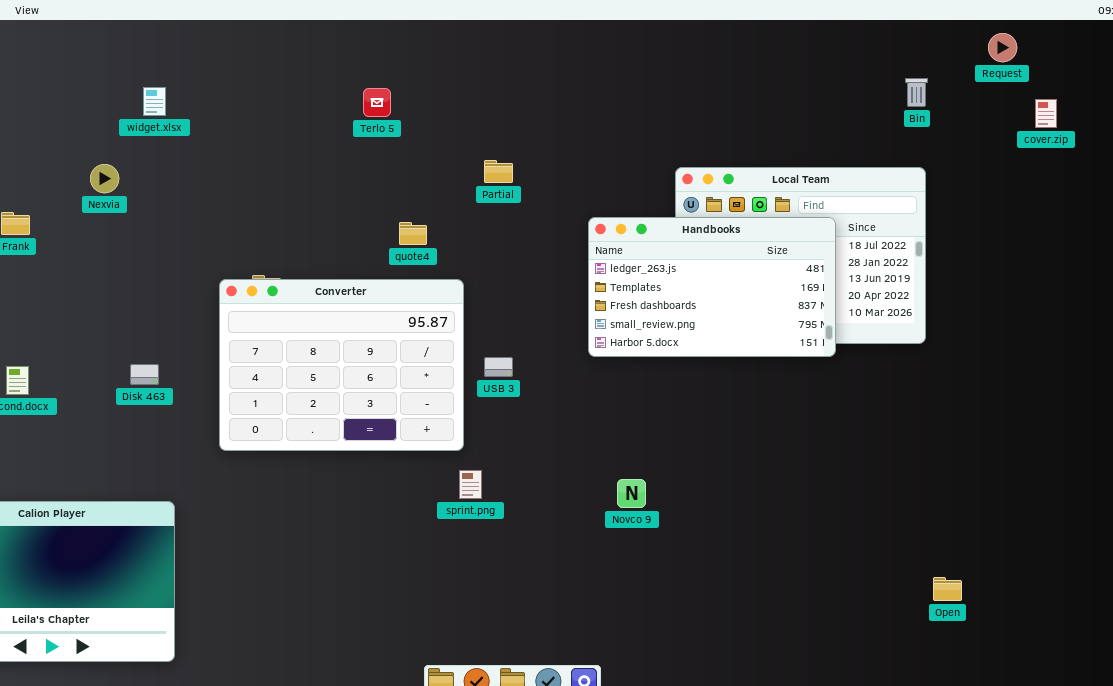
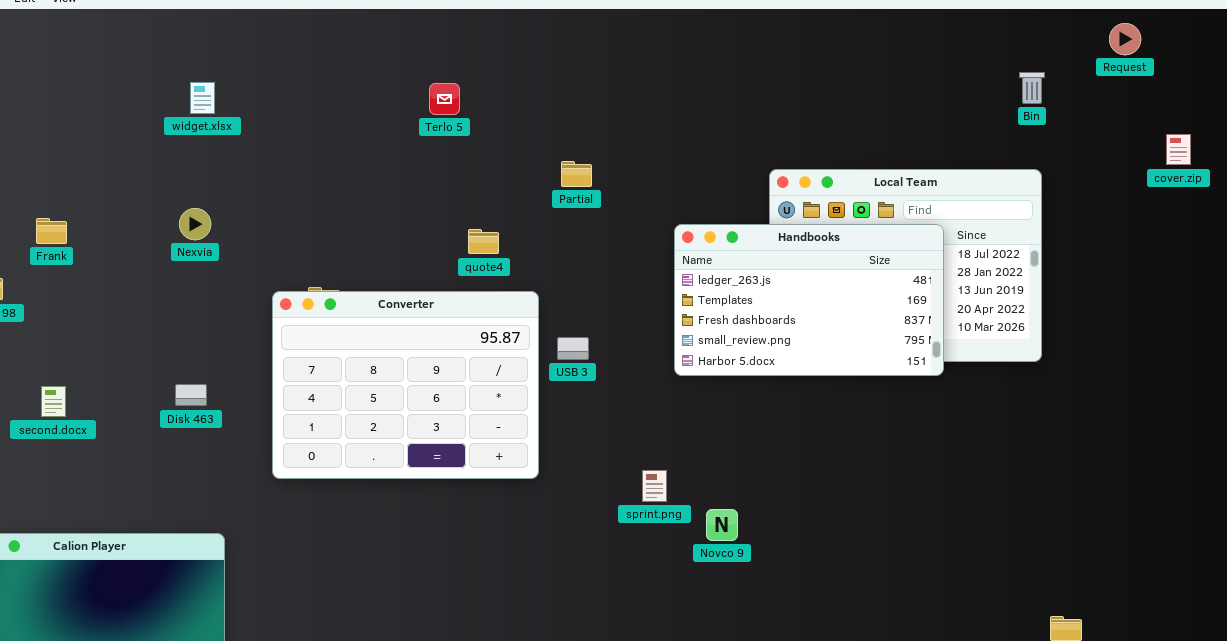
cover.zip: [1035,99,1057,128] -> [1166,134,1191,165], moved
Nexvia: [90,164,119,193] -> [179,208,211,240], moved
USB 3: [484,357,513,377] -> [557,337,589,360], moved
sprint.png: [459,470,482,499] -> [642,470,667,502], moved

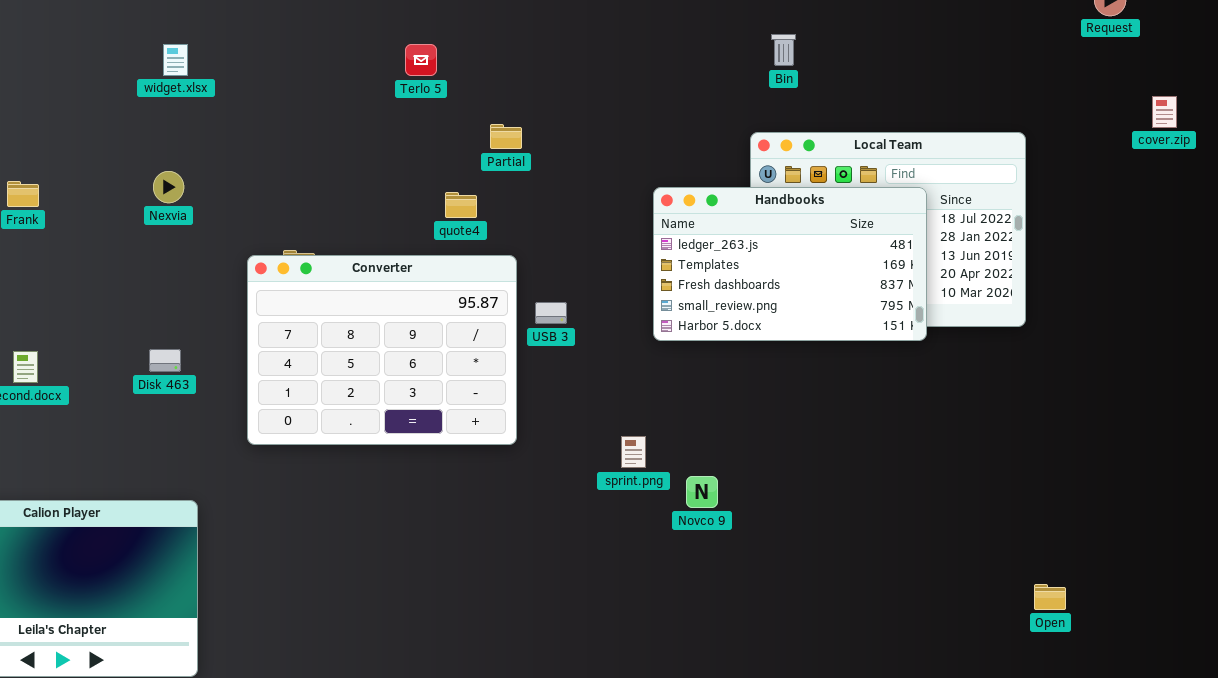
Bin: [1019,72,1045,104] -> [771,34,796,66], moved
Partial: [561,161,592,187] -> [490,124,522,149], moved

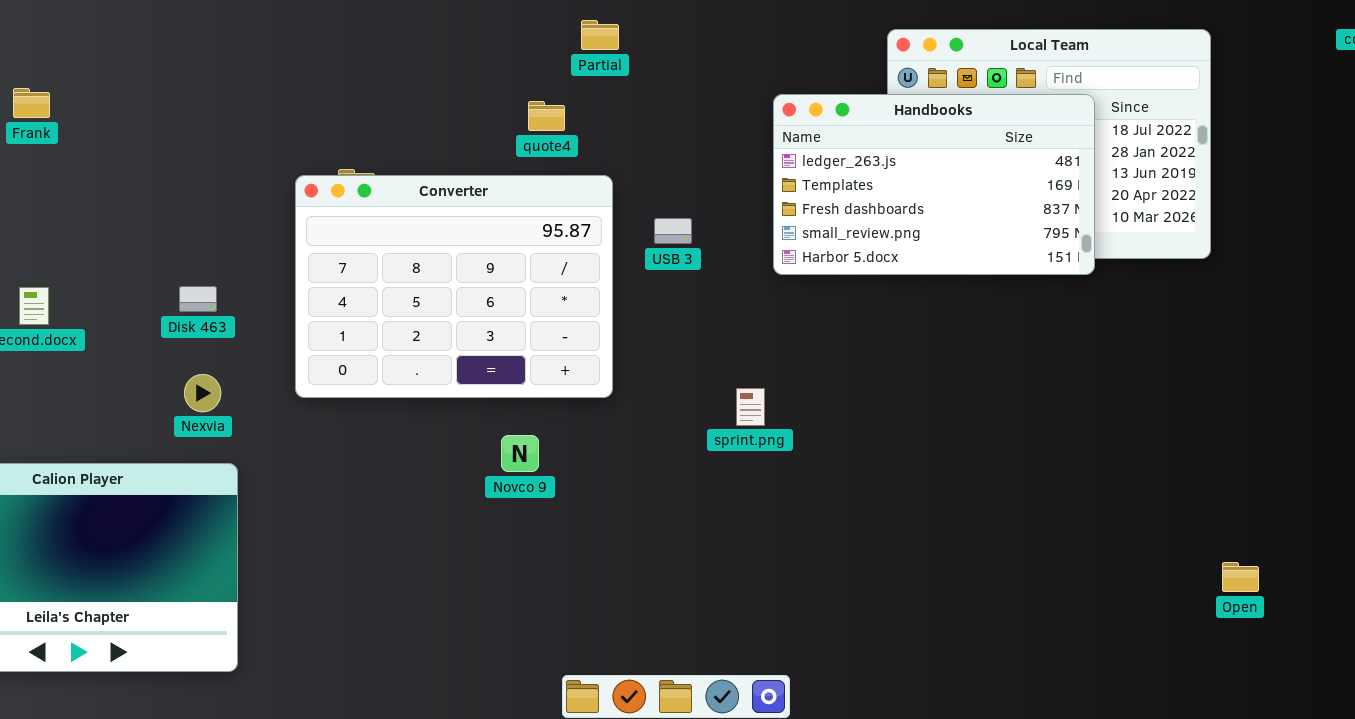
Nexvia: [153,171,184,203] -> [184,374,221,412], moved
USB 3: [535,302,567,324] -> [654,218,692,244], moved
Novco 9: [686,476,718,508] -> [501,435,539,472], moved

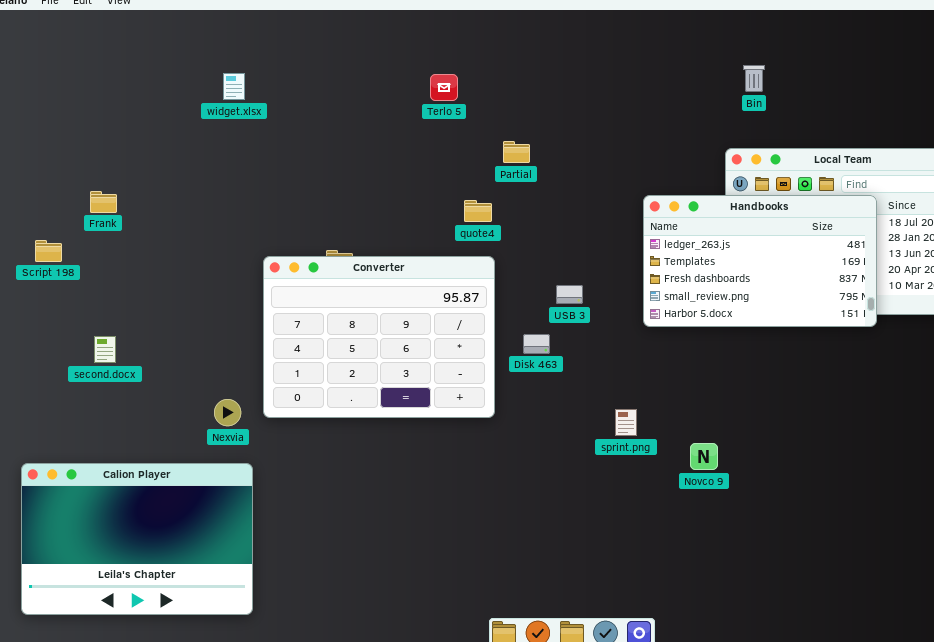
Converter: [295,175,613,398] -> [263,256,495,418], moved
Disk 463: [179,286,217,312] -> [523,334,550,354], moved
Novco 9: [501,435,539,472] -> [690,443,718,470], moved

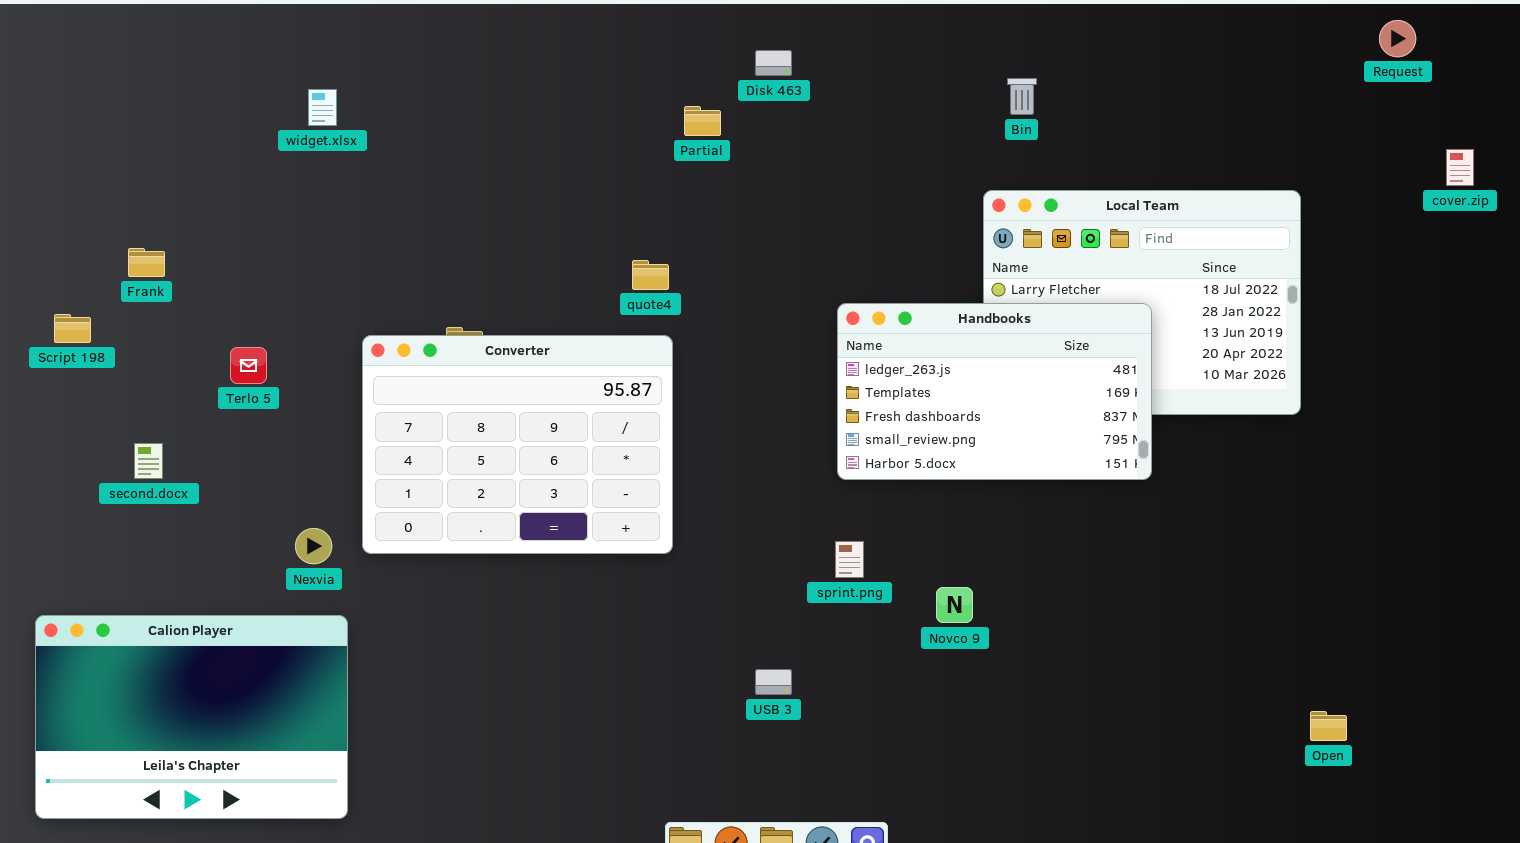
Terlo 5: [430,74,458,101] -> [230,347,267,384], moved
Partial: [503,141,530,163] -> [684,106,721,136], moved
Handbooks: [643,195,877,327] -> [837,303,1152,480], moved
USB 3: [556,285,583,304] -> [755,669,792,695], moved
Disk 463: [523,334,550,354] -> [755,50,792,76], moved

